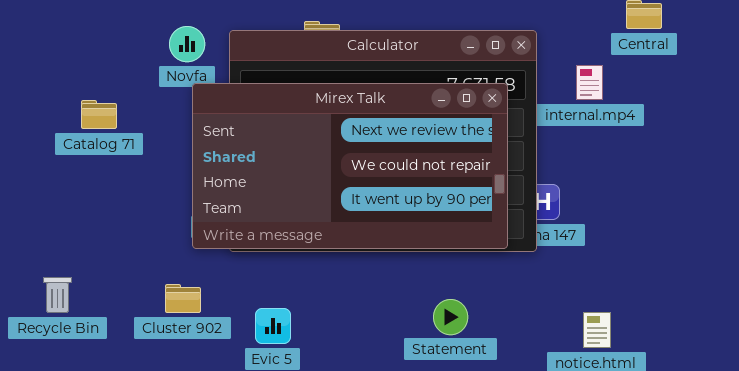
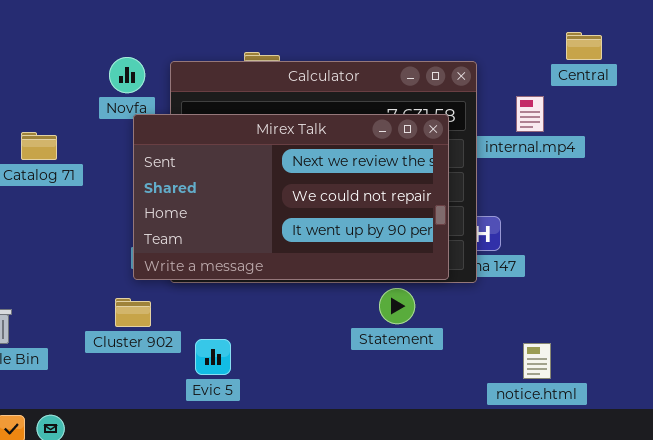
Cluster 902: [165,284,201,313] -> [115,298,151,327], moved
Statement: [433,299,468,335] -> [379,288,415,324], moved

